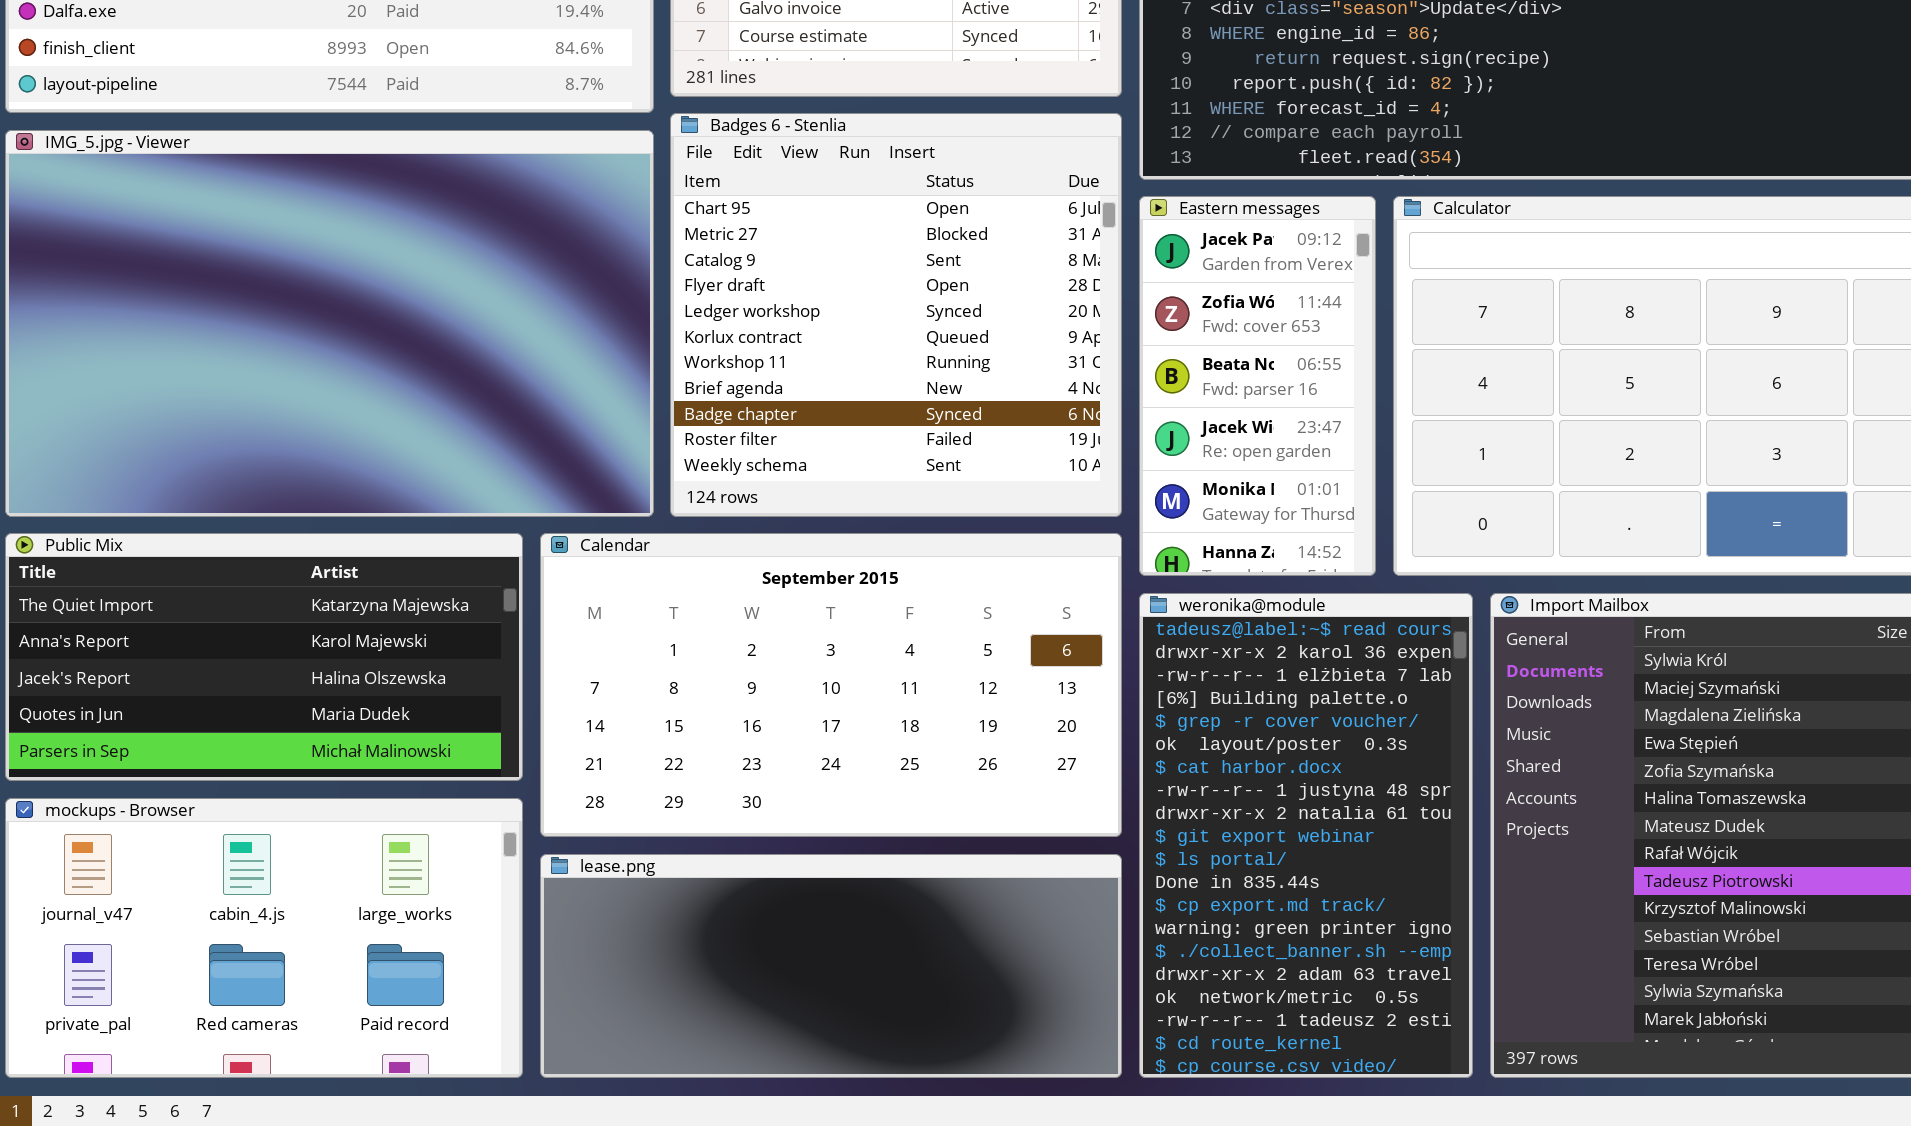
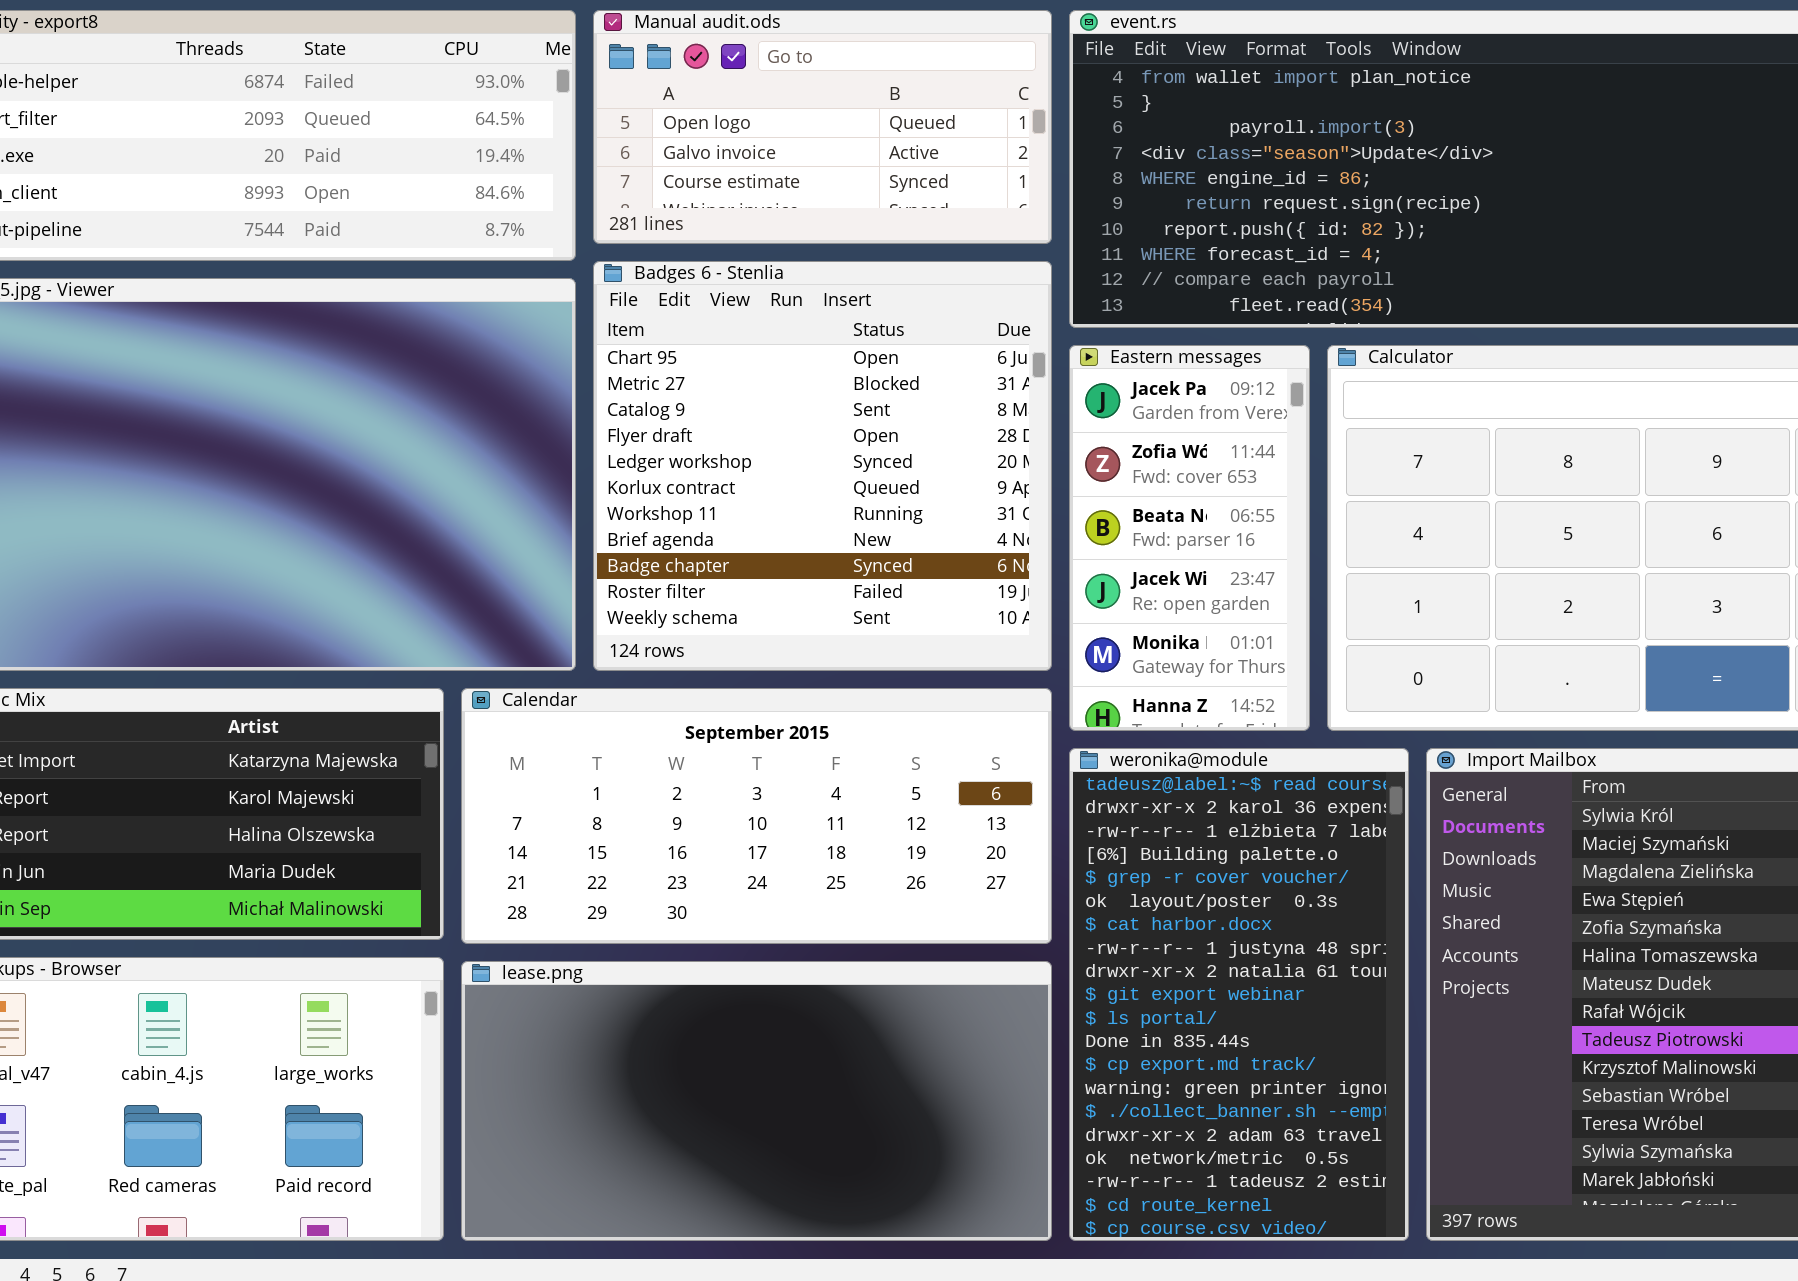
Calendar: [540,533,1122,837] -> [461,688,1052,944], resized
lease.png: [540,854,1122,1078] -> [461,961,1052,1241], resized

